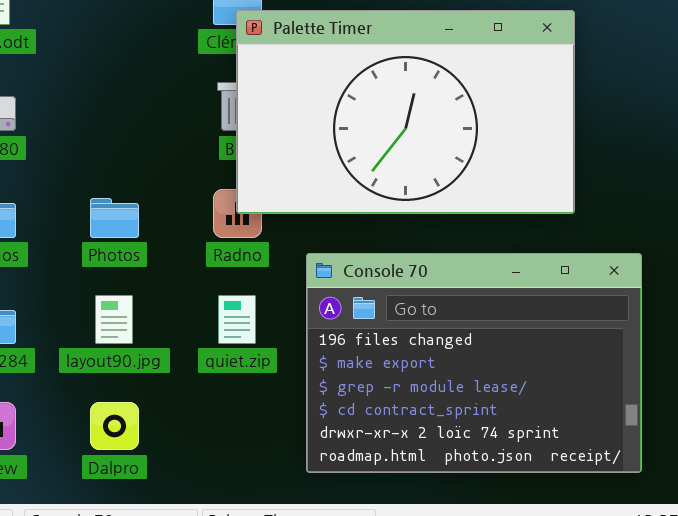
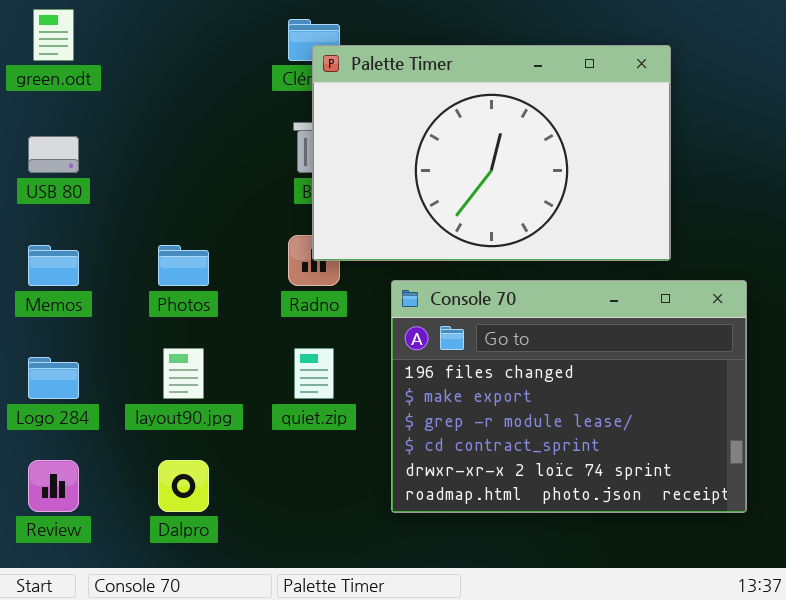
Console 70: [306,253,642,473] -> [391,280,747,513], moved

